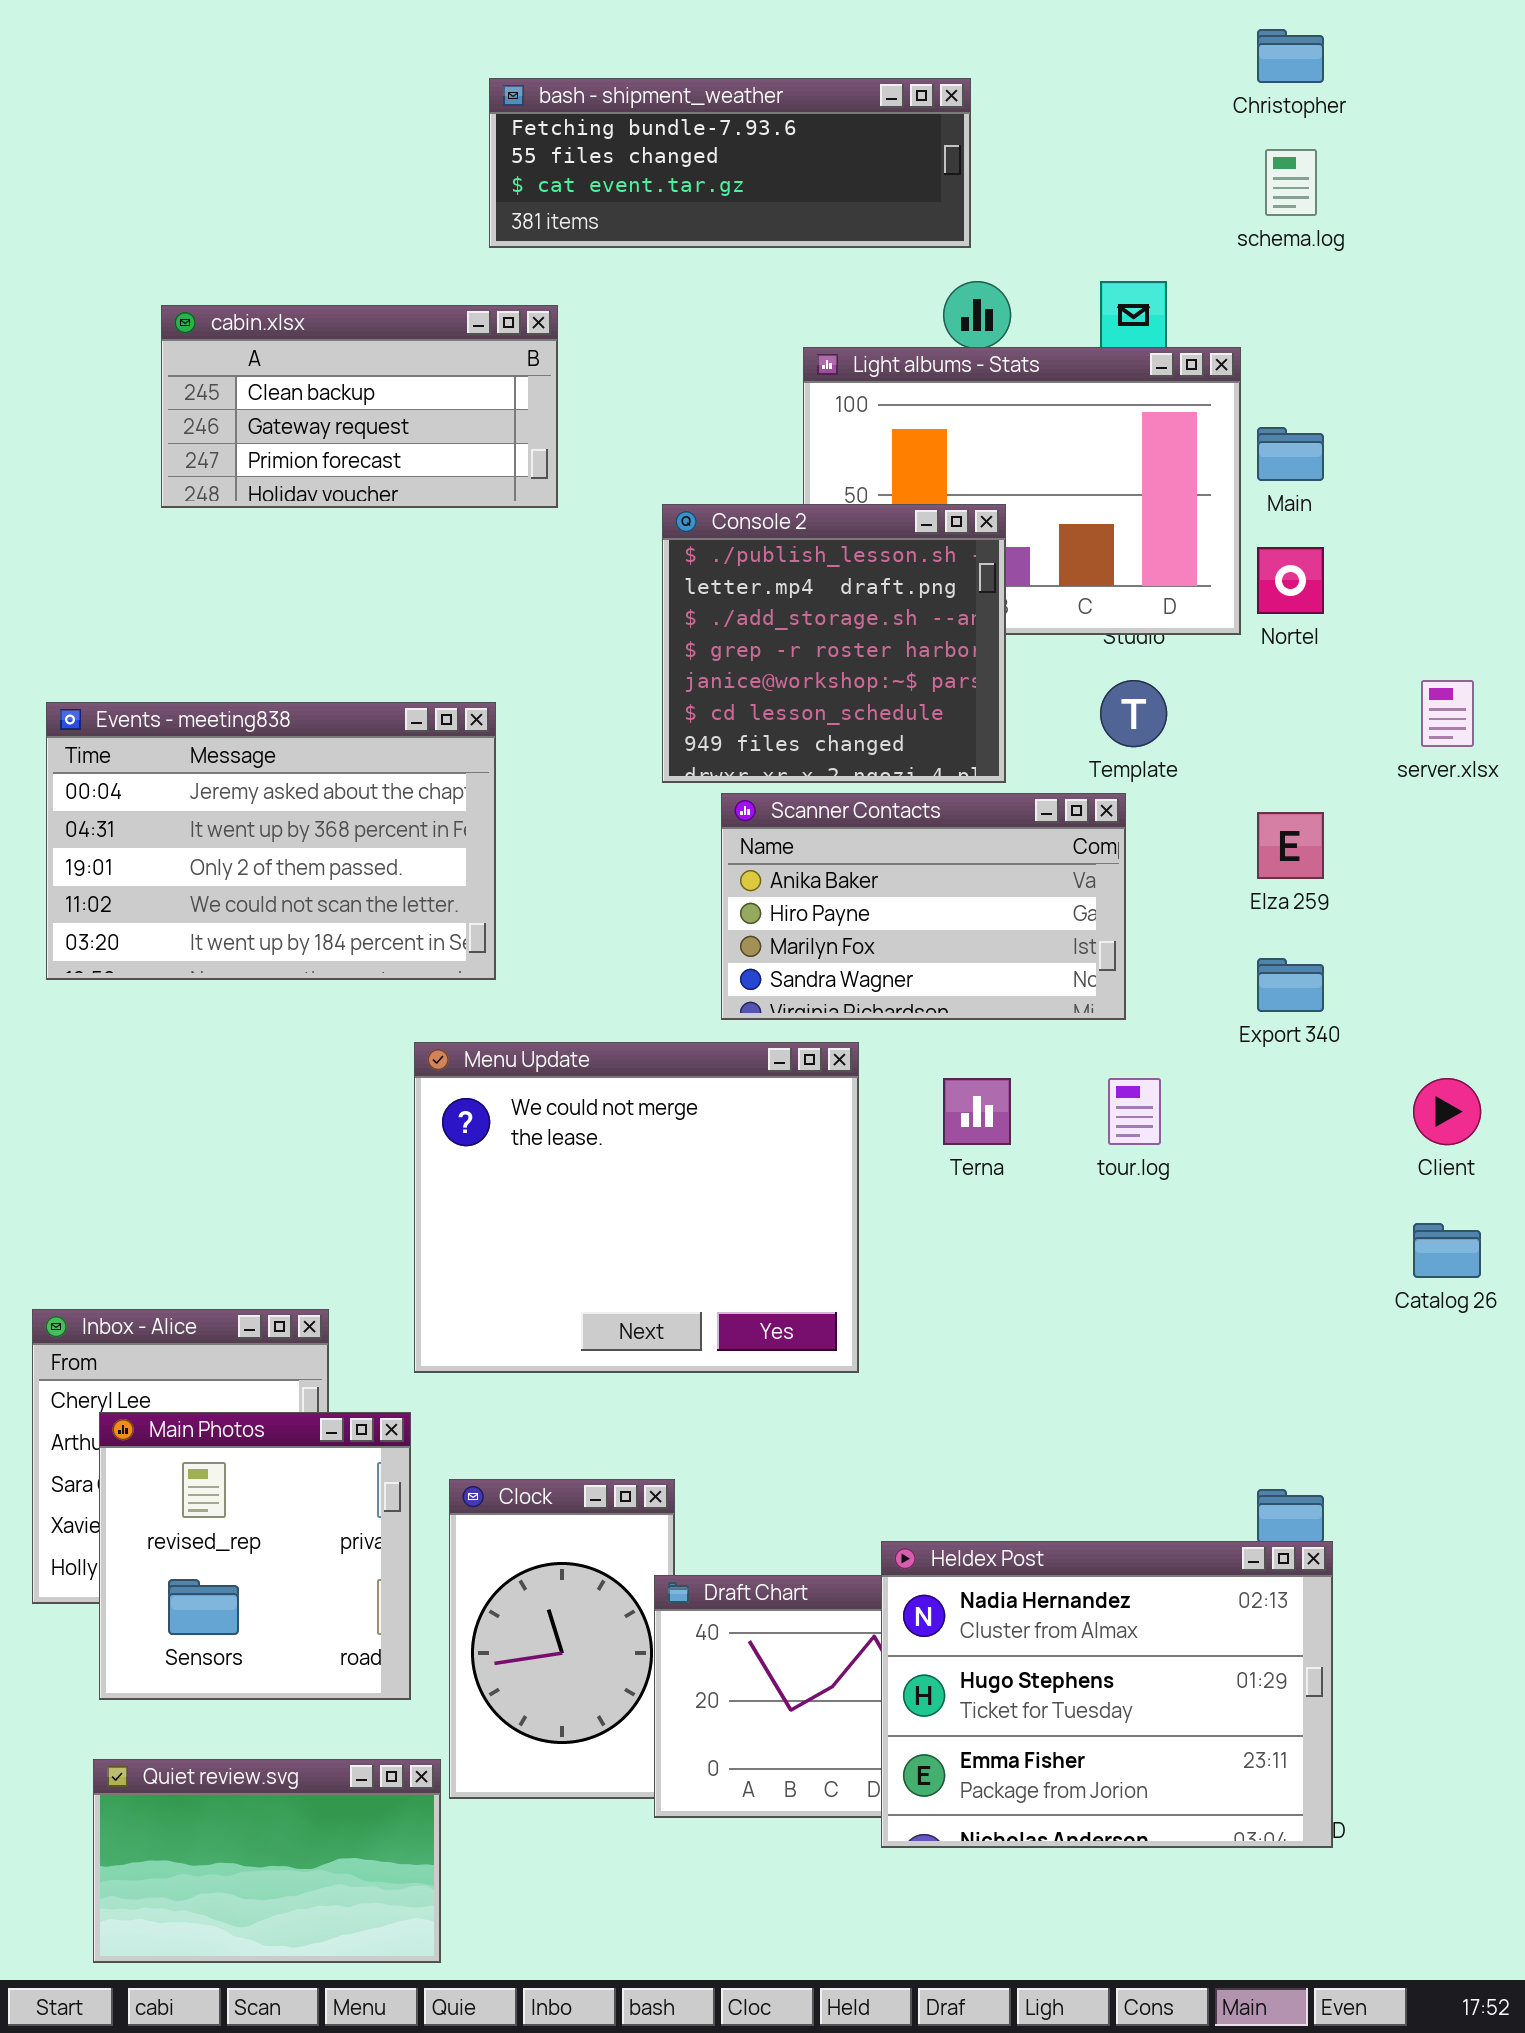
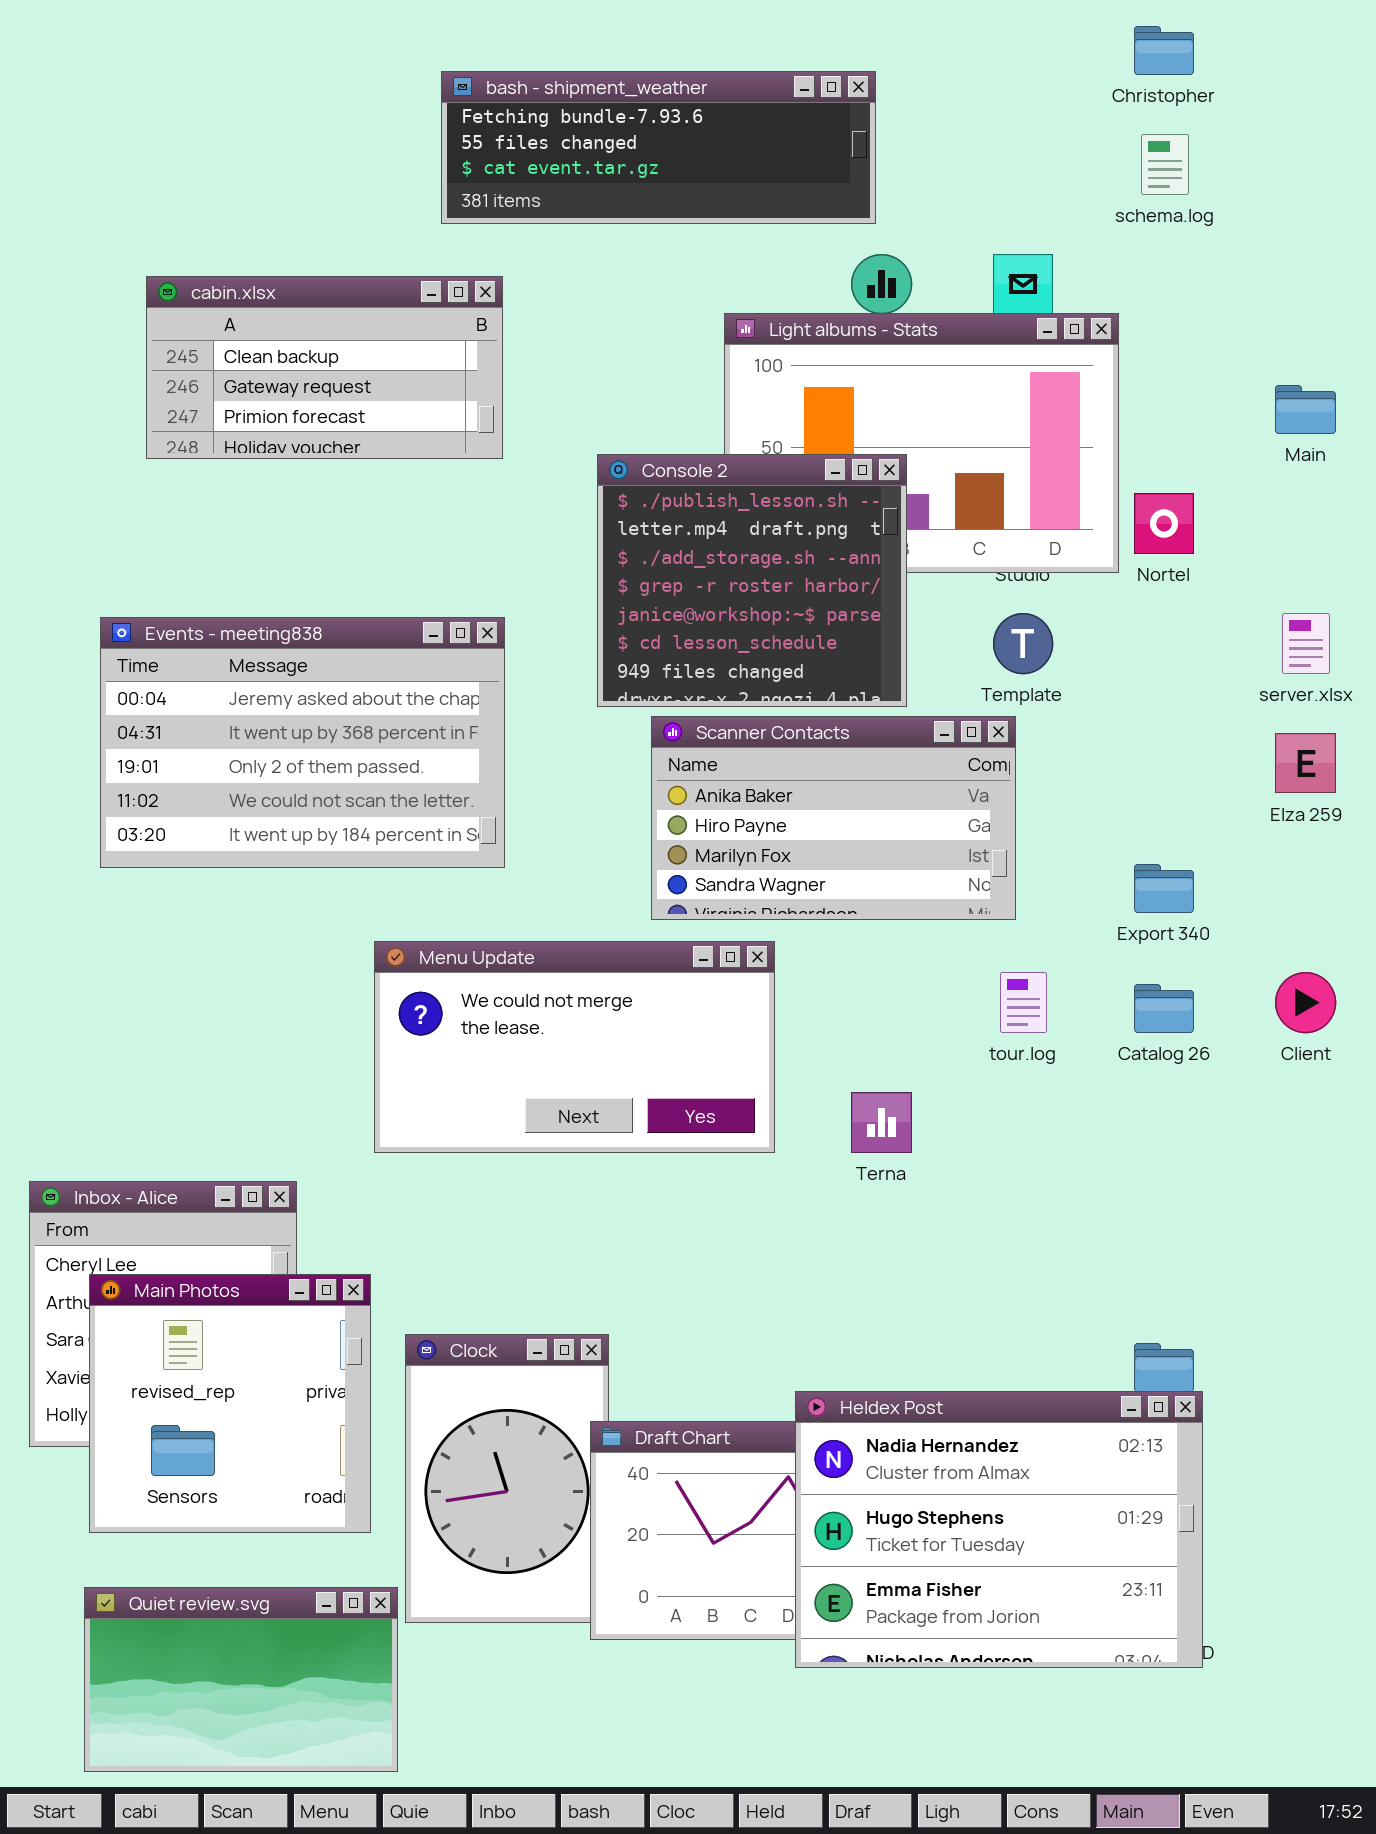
Main: [1257,427,1324,481] -> [1275,385,1336,434], moved
Events - meeting838: [46,702,496,980] -> [100,617,505,868], moved
Elza 259: [1257,812,1324,879] -> [1275,733,1336,793], moved
Menu Update: [414,1042,859,1373] -> [374,941,775,1153], resized
Terna: [943,1078,1011,1145] -> [851,1092,912,1153], moved
Catalog 26: [1413,1223,1481,1278] -> [1134,984,1194,1033], moved

